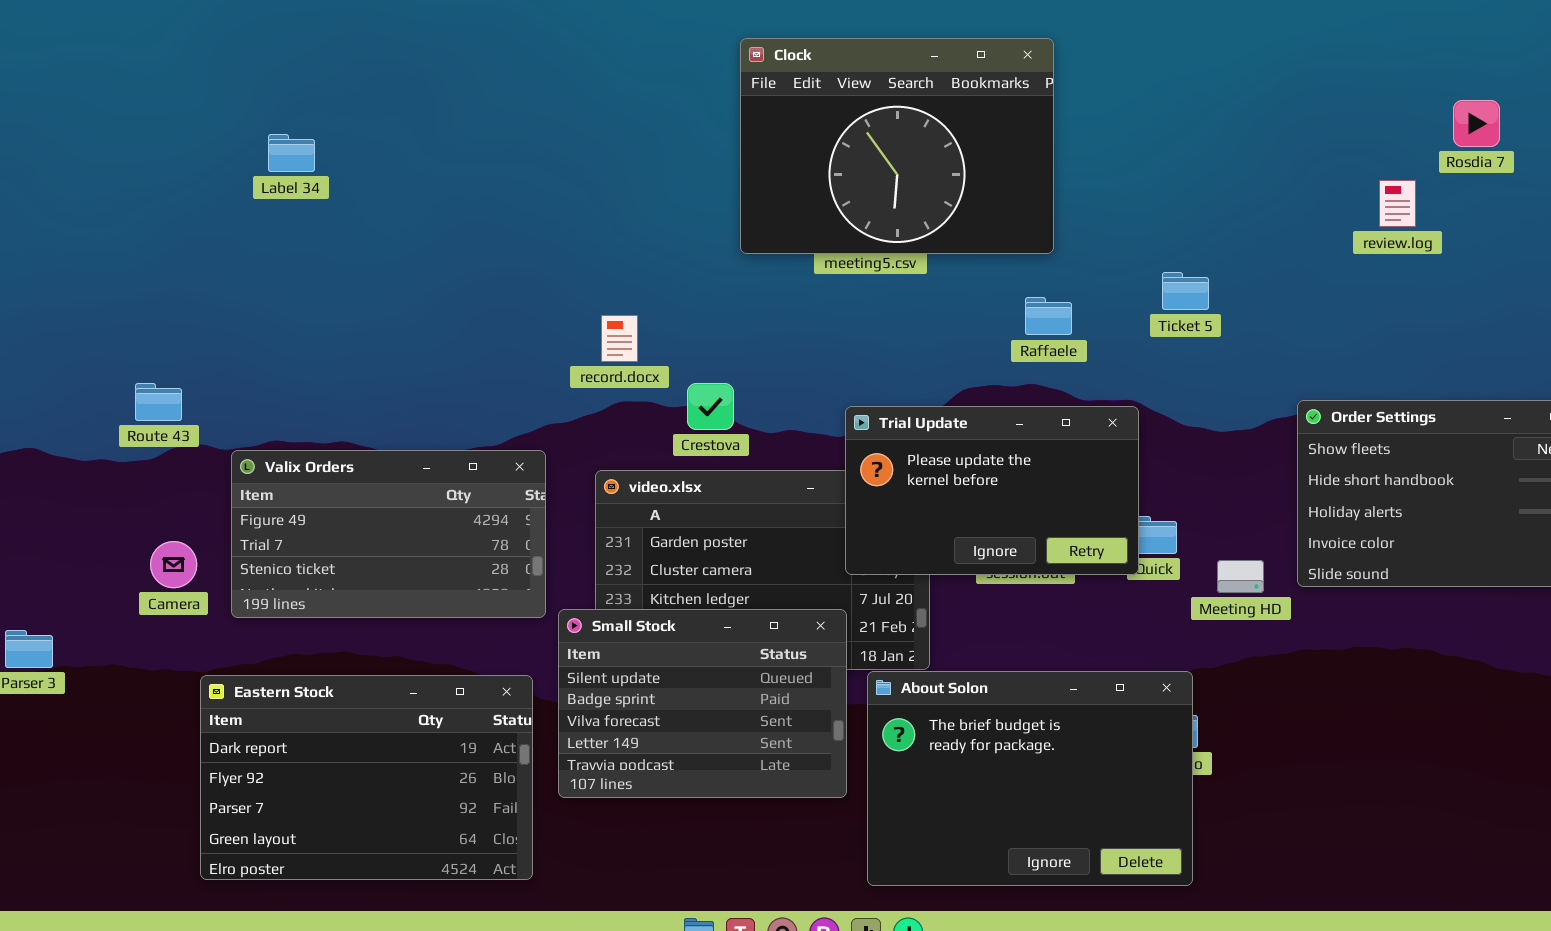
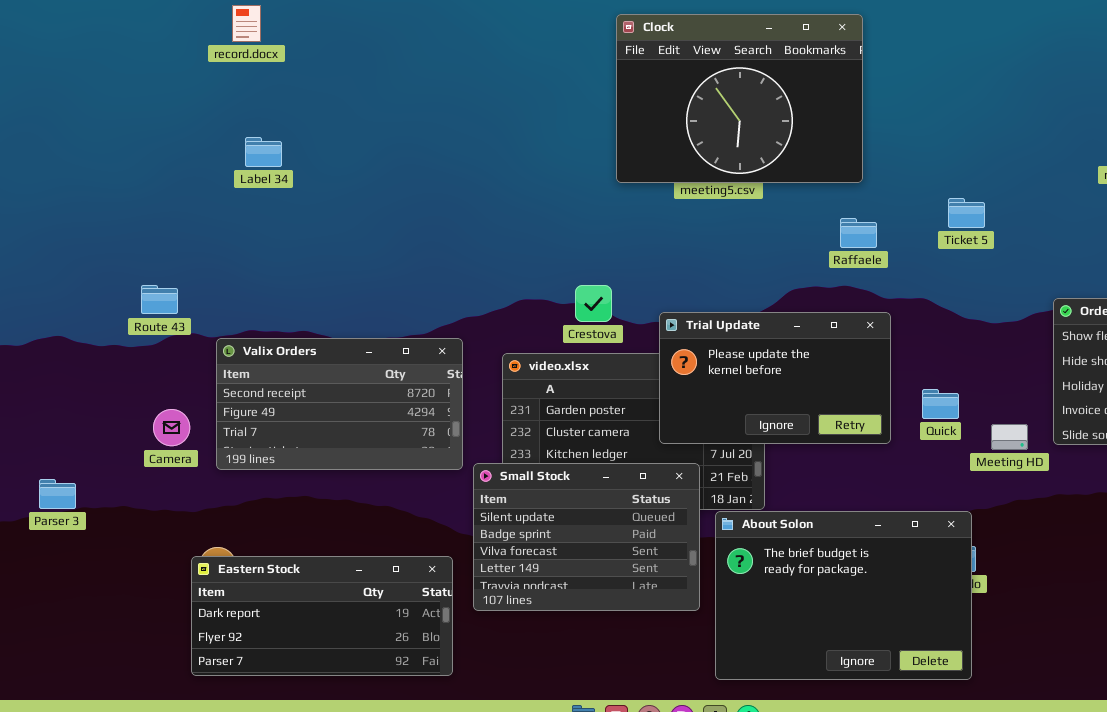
Label 34: [268,134,315,172] -> [245,137,282,167], moved
record.docx: [601,315,638,362] -> [232,5,261,42], moved
Trial Update: [845,406,1139,575] -> [659,312,891,444], moved
Valix Orders: [231,450,546,618] -> [216,338,463,470], scrolled up 1 row
Eastern Stock: [200,675,533,880] -> [191,556,453,676], resized

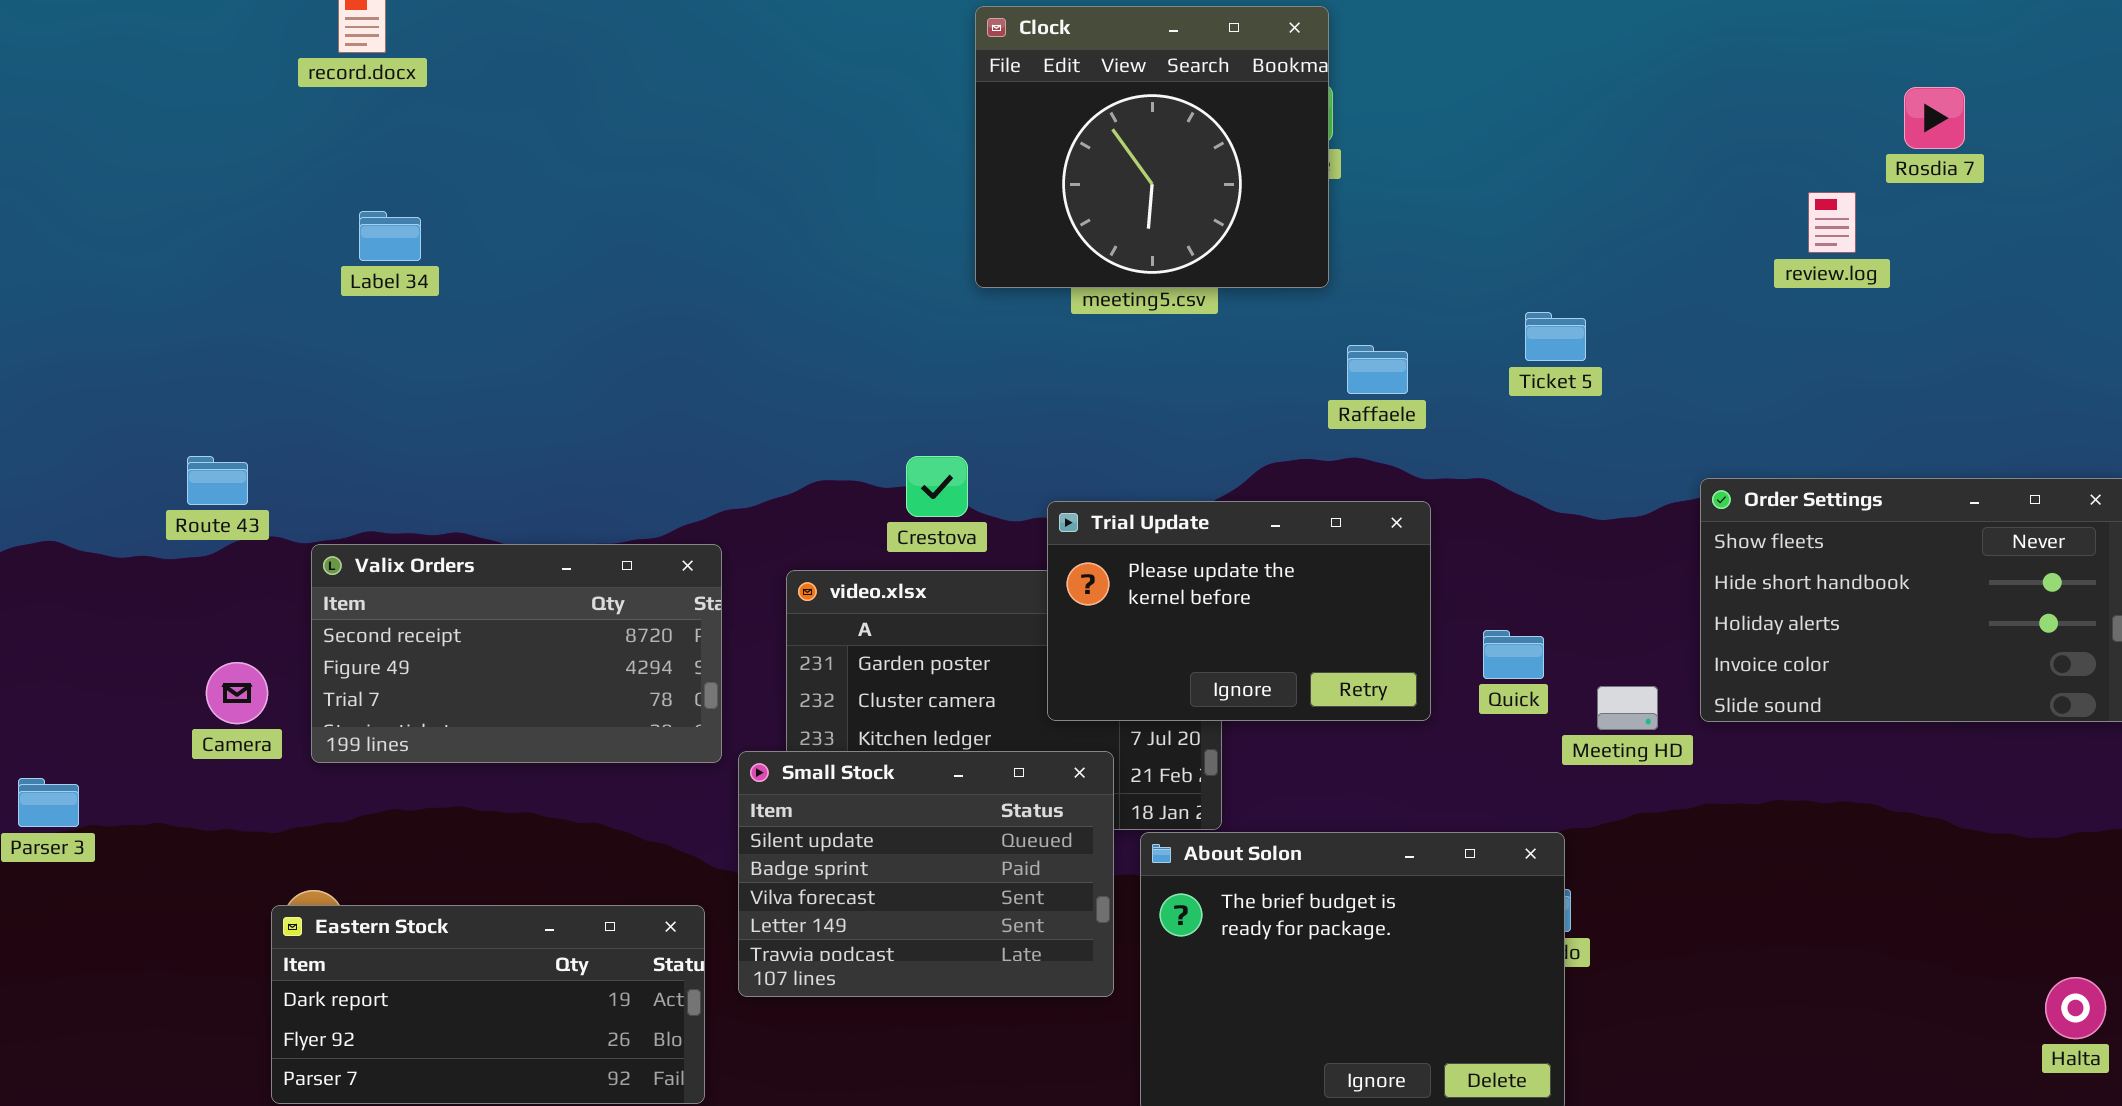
Clock: [616,14,863,183] -> [975,6,1329,288], resized

